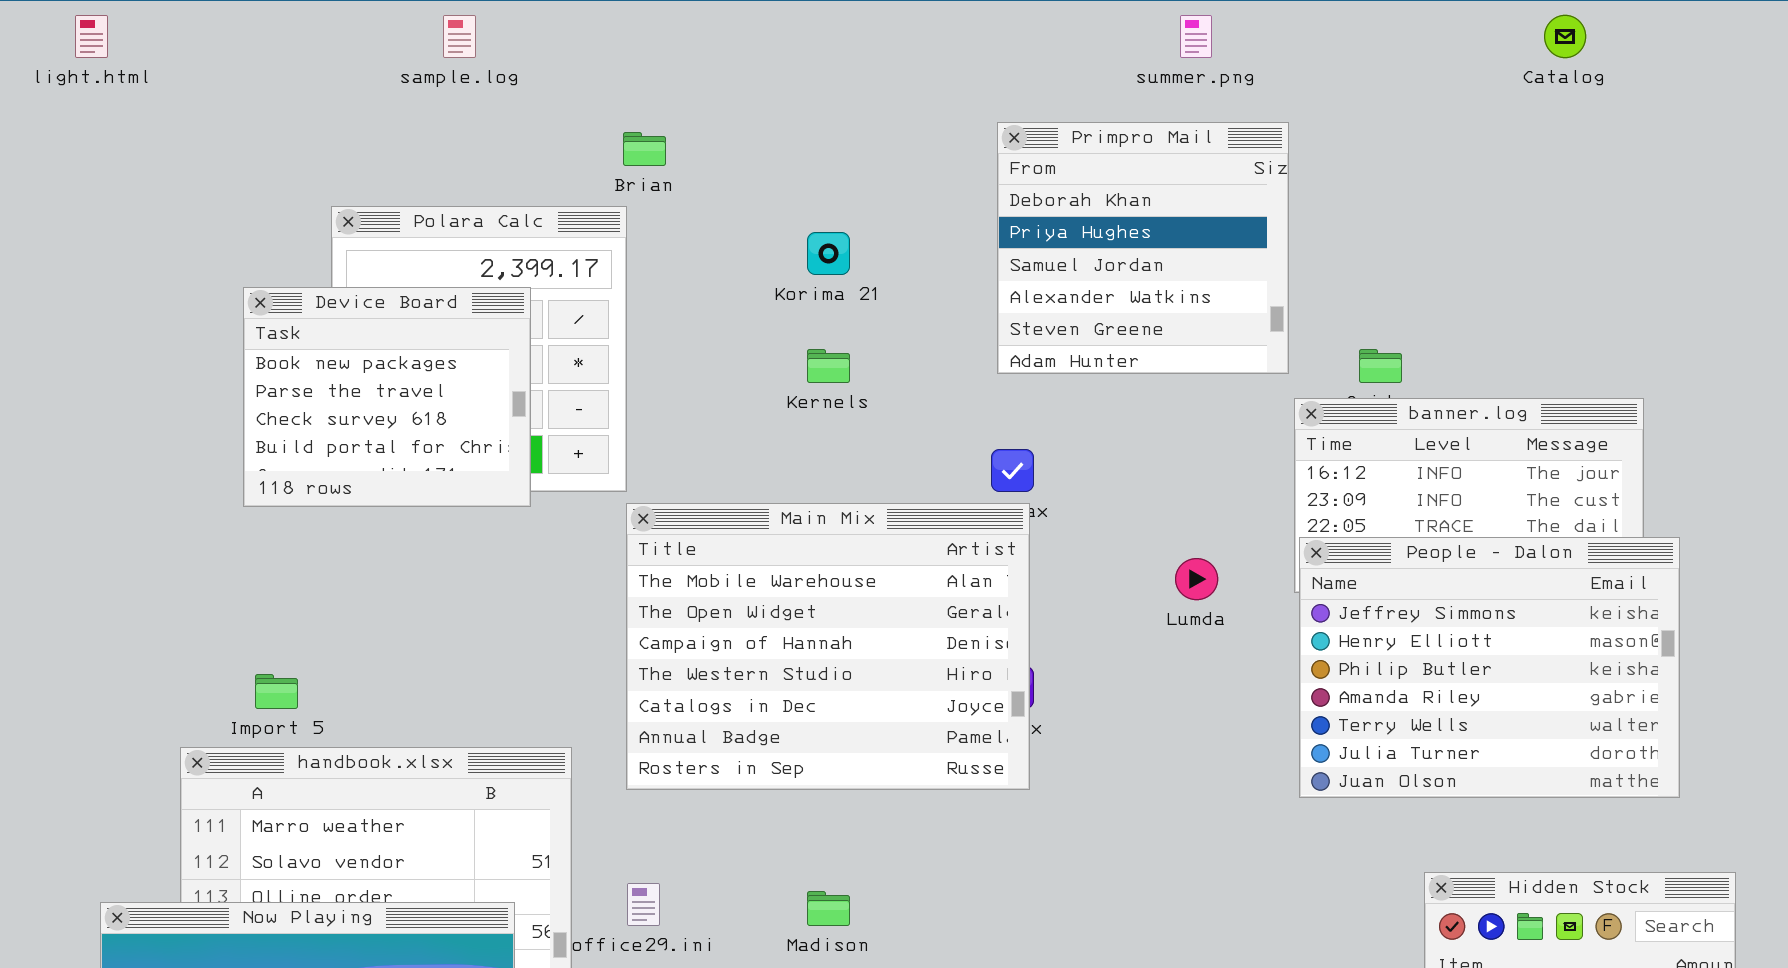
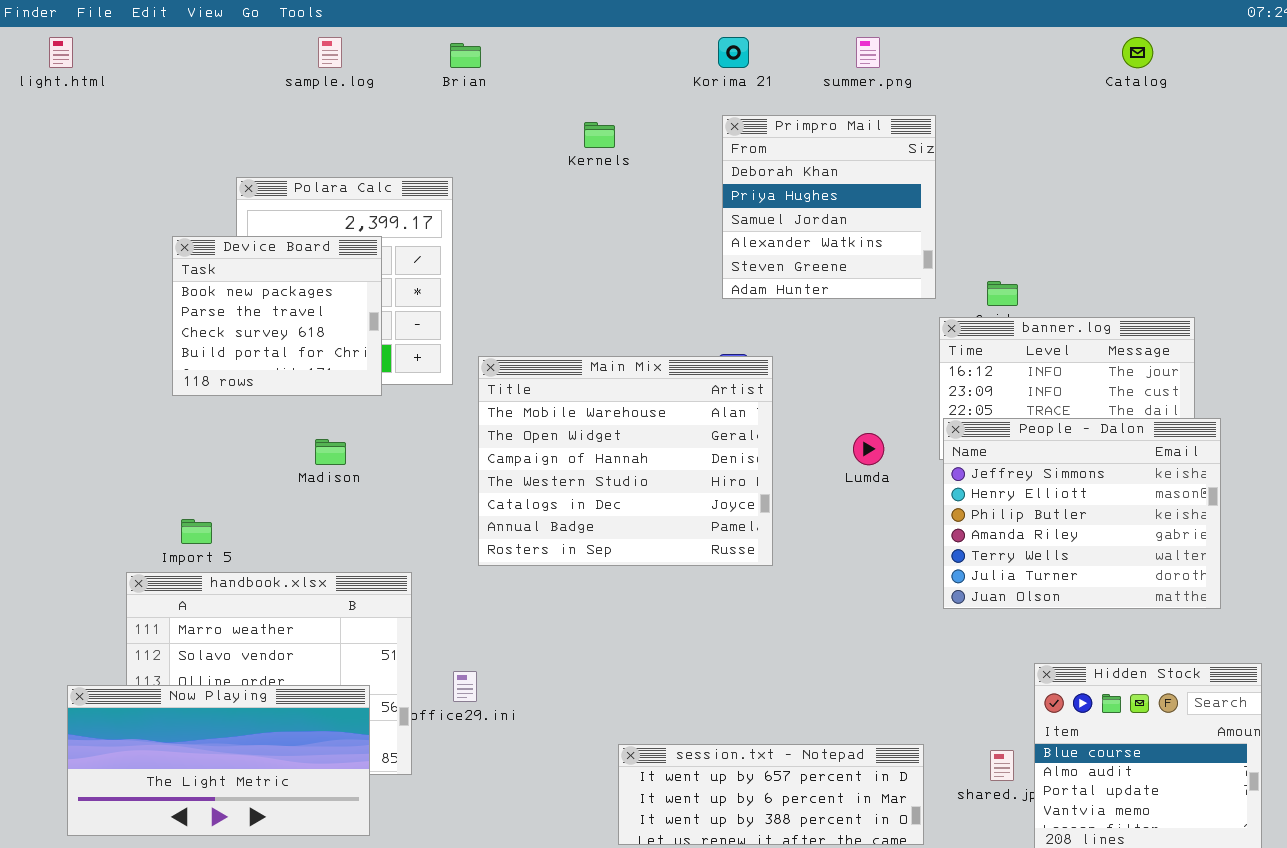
Brian: [623,132,666,166] -> [450,43,481,68], moved
Korima 21: [807,232,850,275] -> [718,37,749,68], moved
Kernels: [807,349,850,383] -> [584,122,615,148], moved
Main Mix: [626,503,1030,790] -> [478,356,773,566], moved
Madison: [807,891,850,926] -> [315,439,346,465], moved

